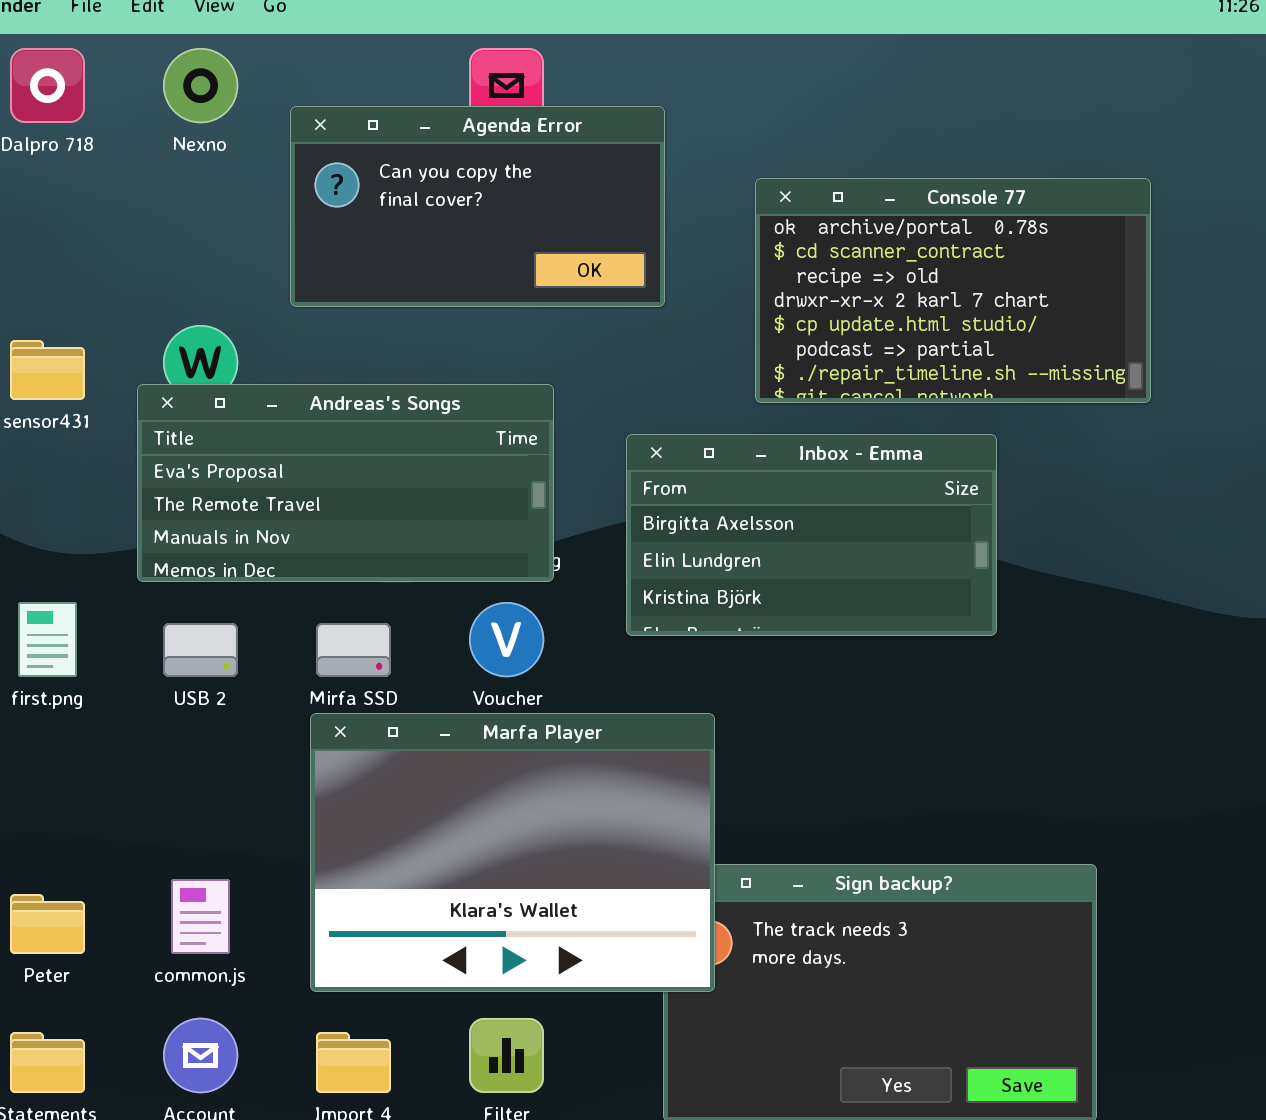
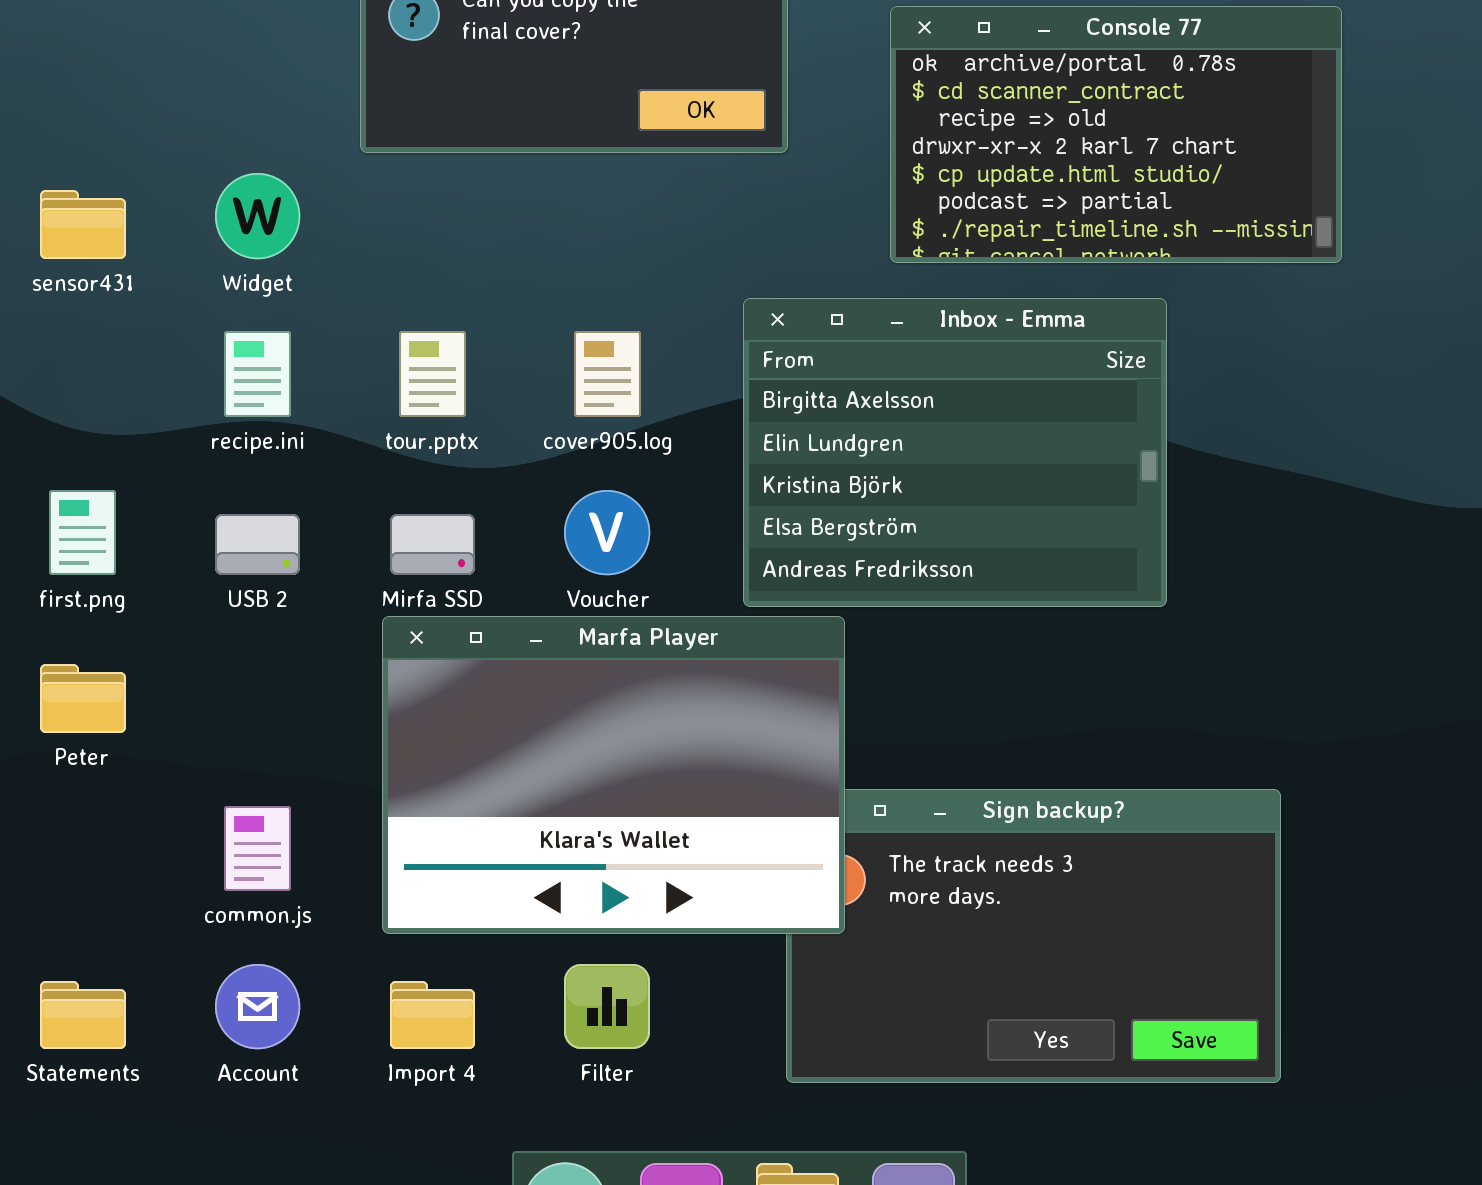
Andreas's Songs: [137,384,554,582] -> none, closed
Inbox - Emma: [626,434,997,636] -> [743,298,1167,607], resized
Peter: [10,894,85,954] -> [40,664,126,733], moved

